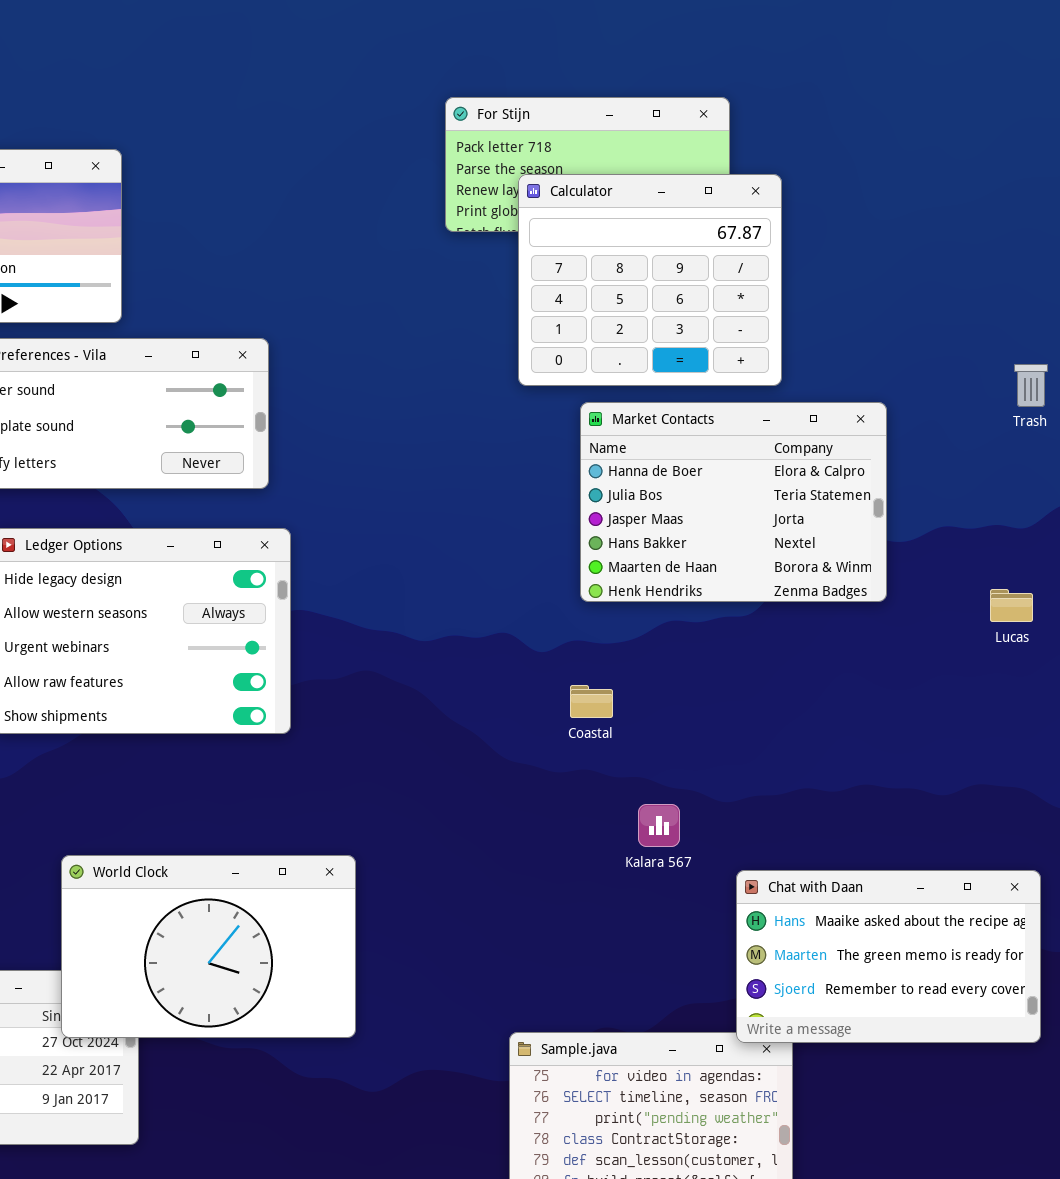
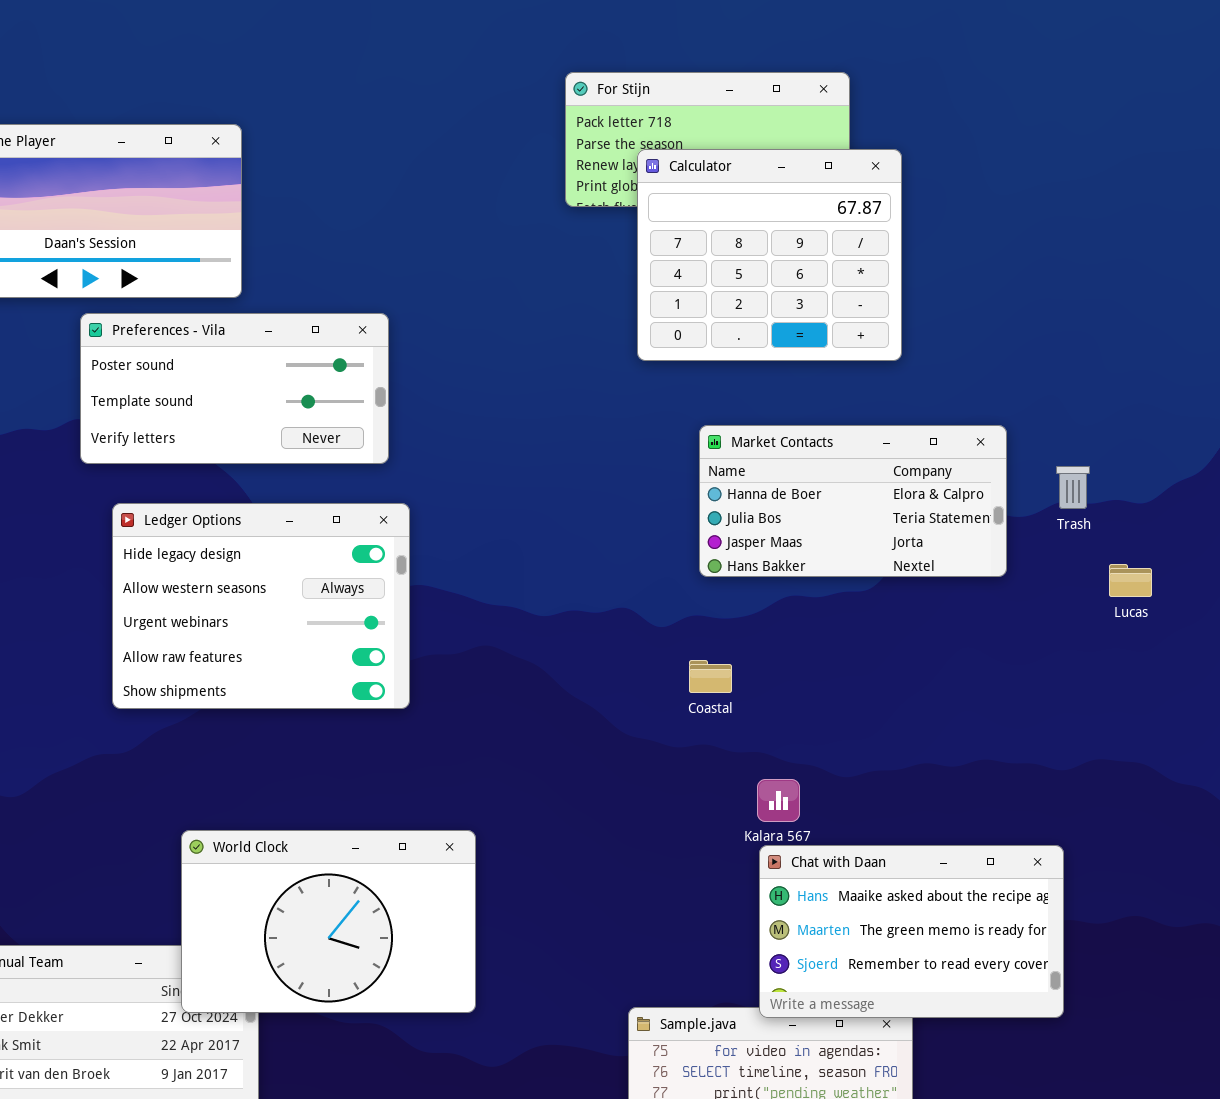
Trash: [1014,364,1048,407] -> [1056,466,1090,509], moved
Market Contacts: [580,402,887,602] -> [699,425,1007,577], resized
Chat with Daan: [736,870,1041,1043] -> [759,845,1064,1018], moved

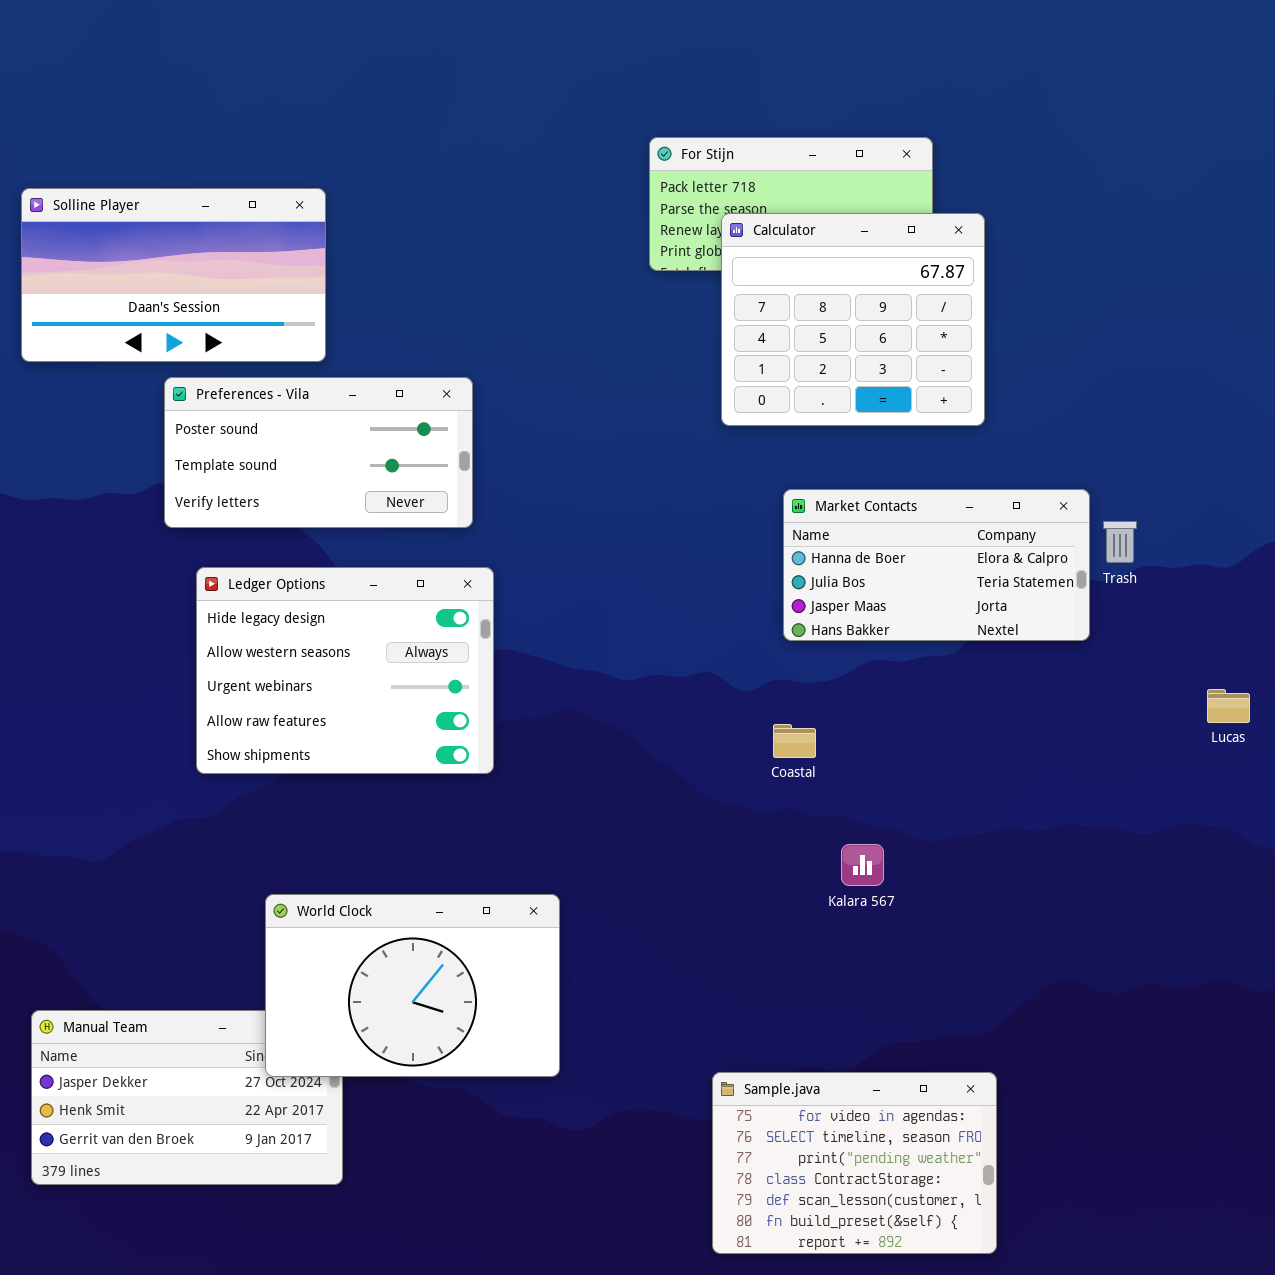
Trash: [1056,466,1090,509] -> [1103,521,1137,563], moved
Lucas: [1109,564,1152,597] -> [1207,689,1250,723], moved
Chat with Daan: [759,845,1064,1018] -> none, closed

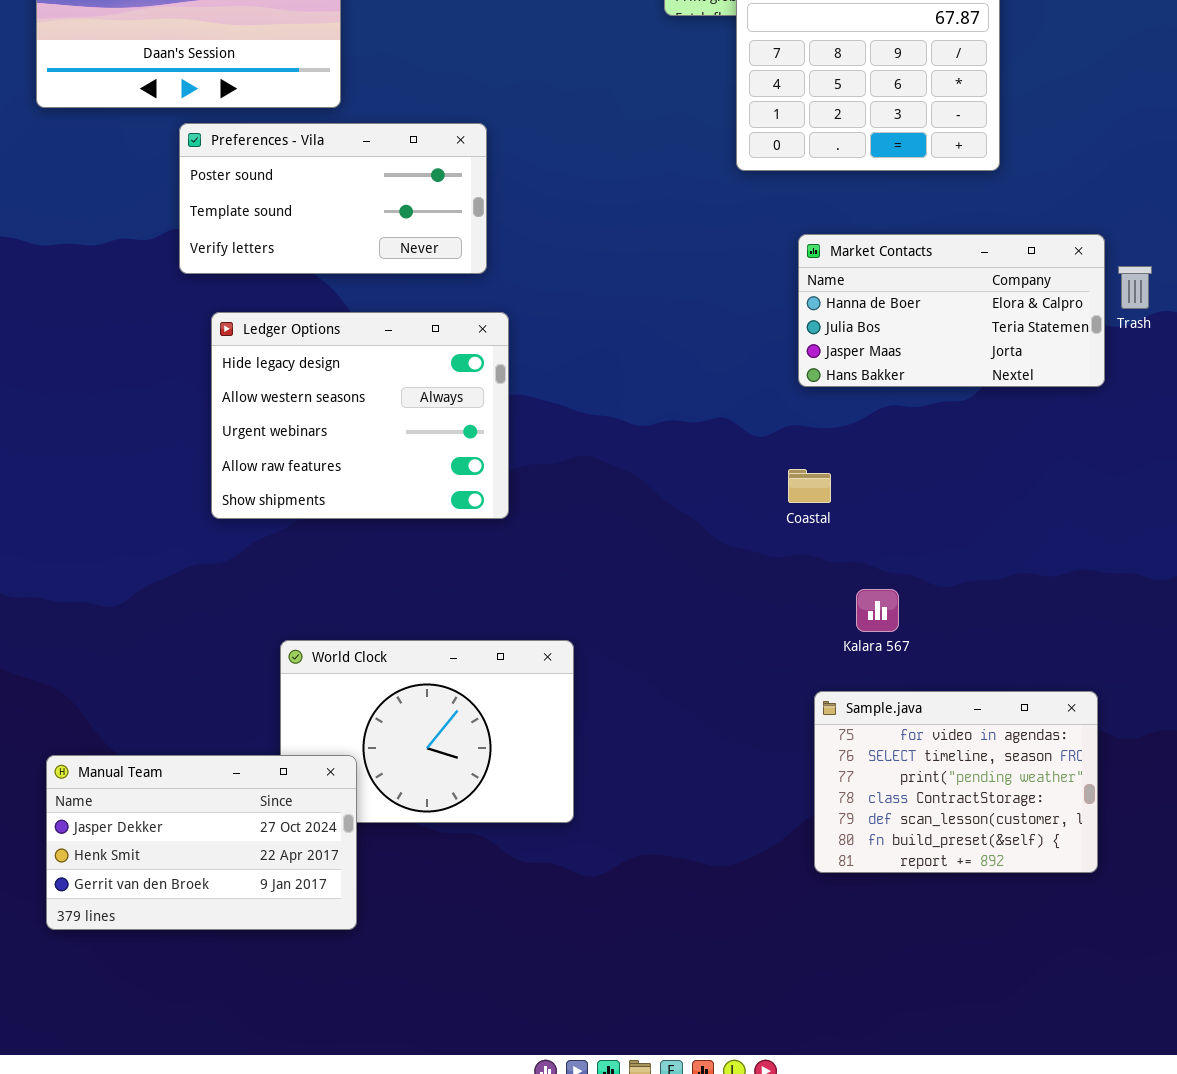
Manual Team: [31,1010,343,1185] -> [46,755,357,930], raised
Sample.java: [712,1072,997,1254] -> [814,691,1098,873], moved

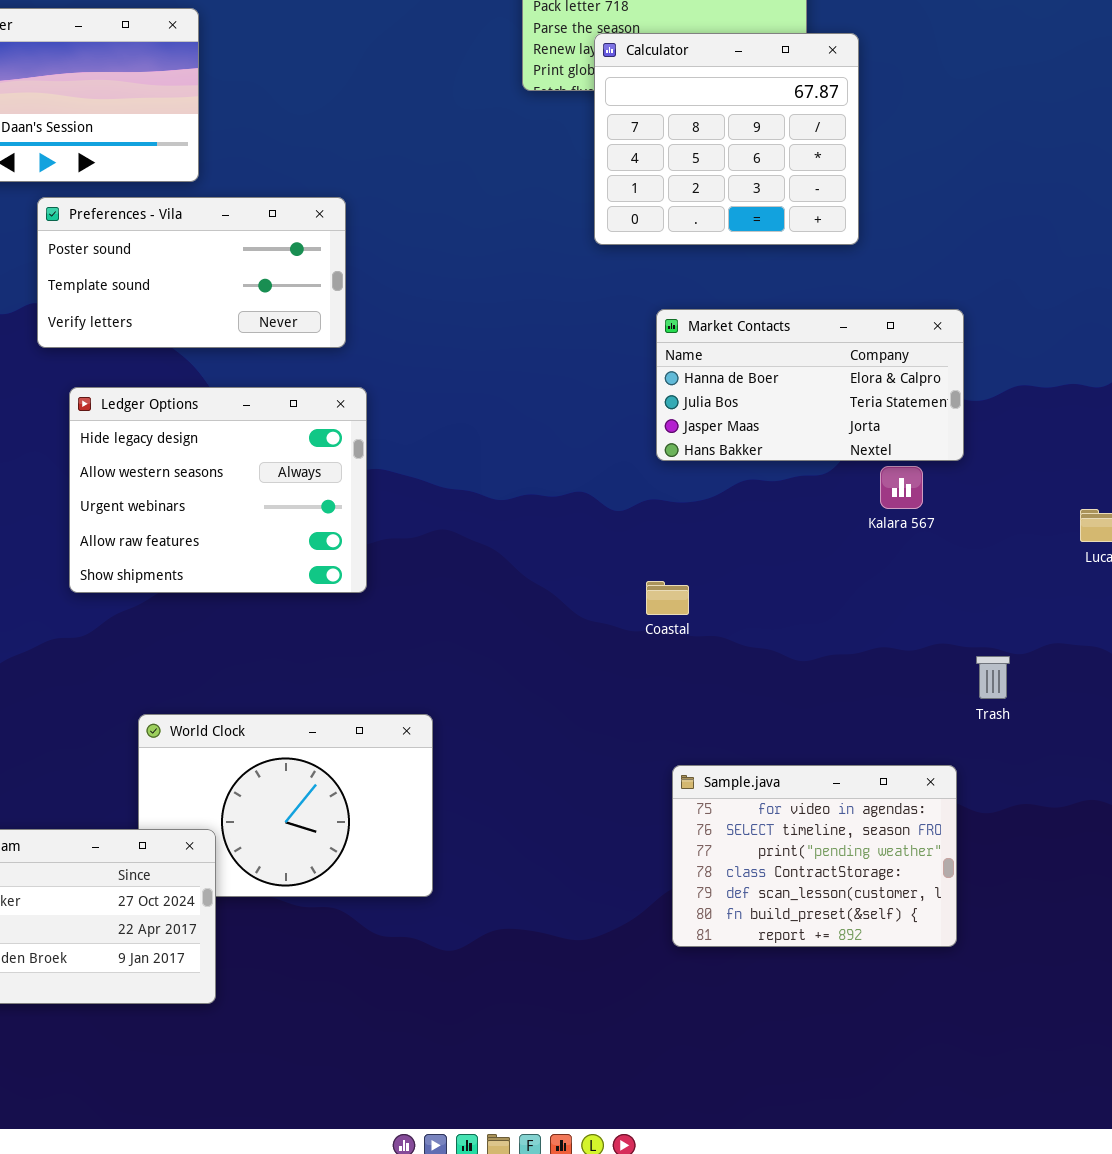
Trash: [1118,266,1152,309] -> [976,656,1010,699], moved
Coastal: [788,469,831,503] -> [646,581,689,615], moved
Kalara 567: [856,589,899,632] -> [880,466,923,509], moved

